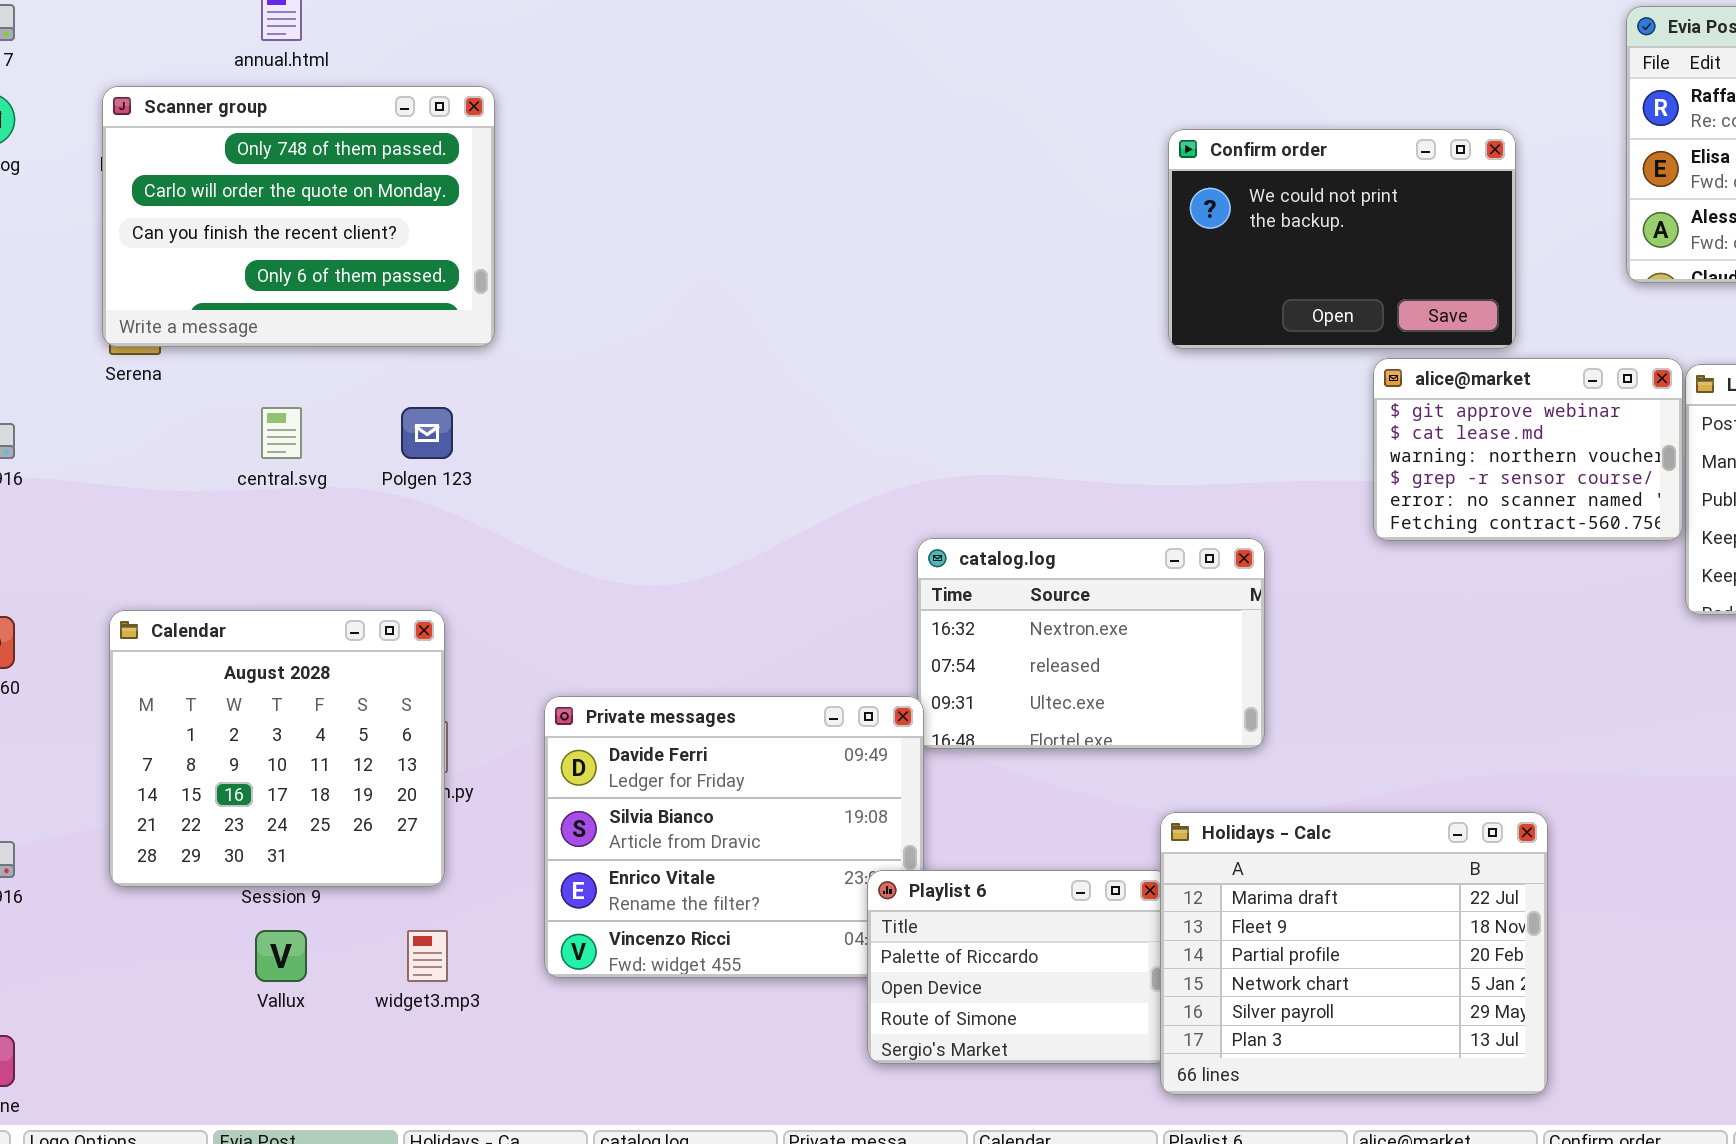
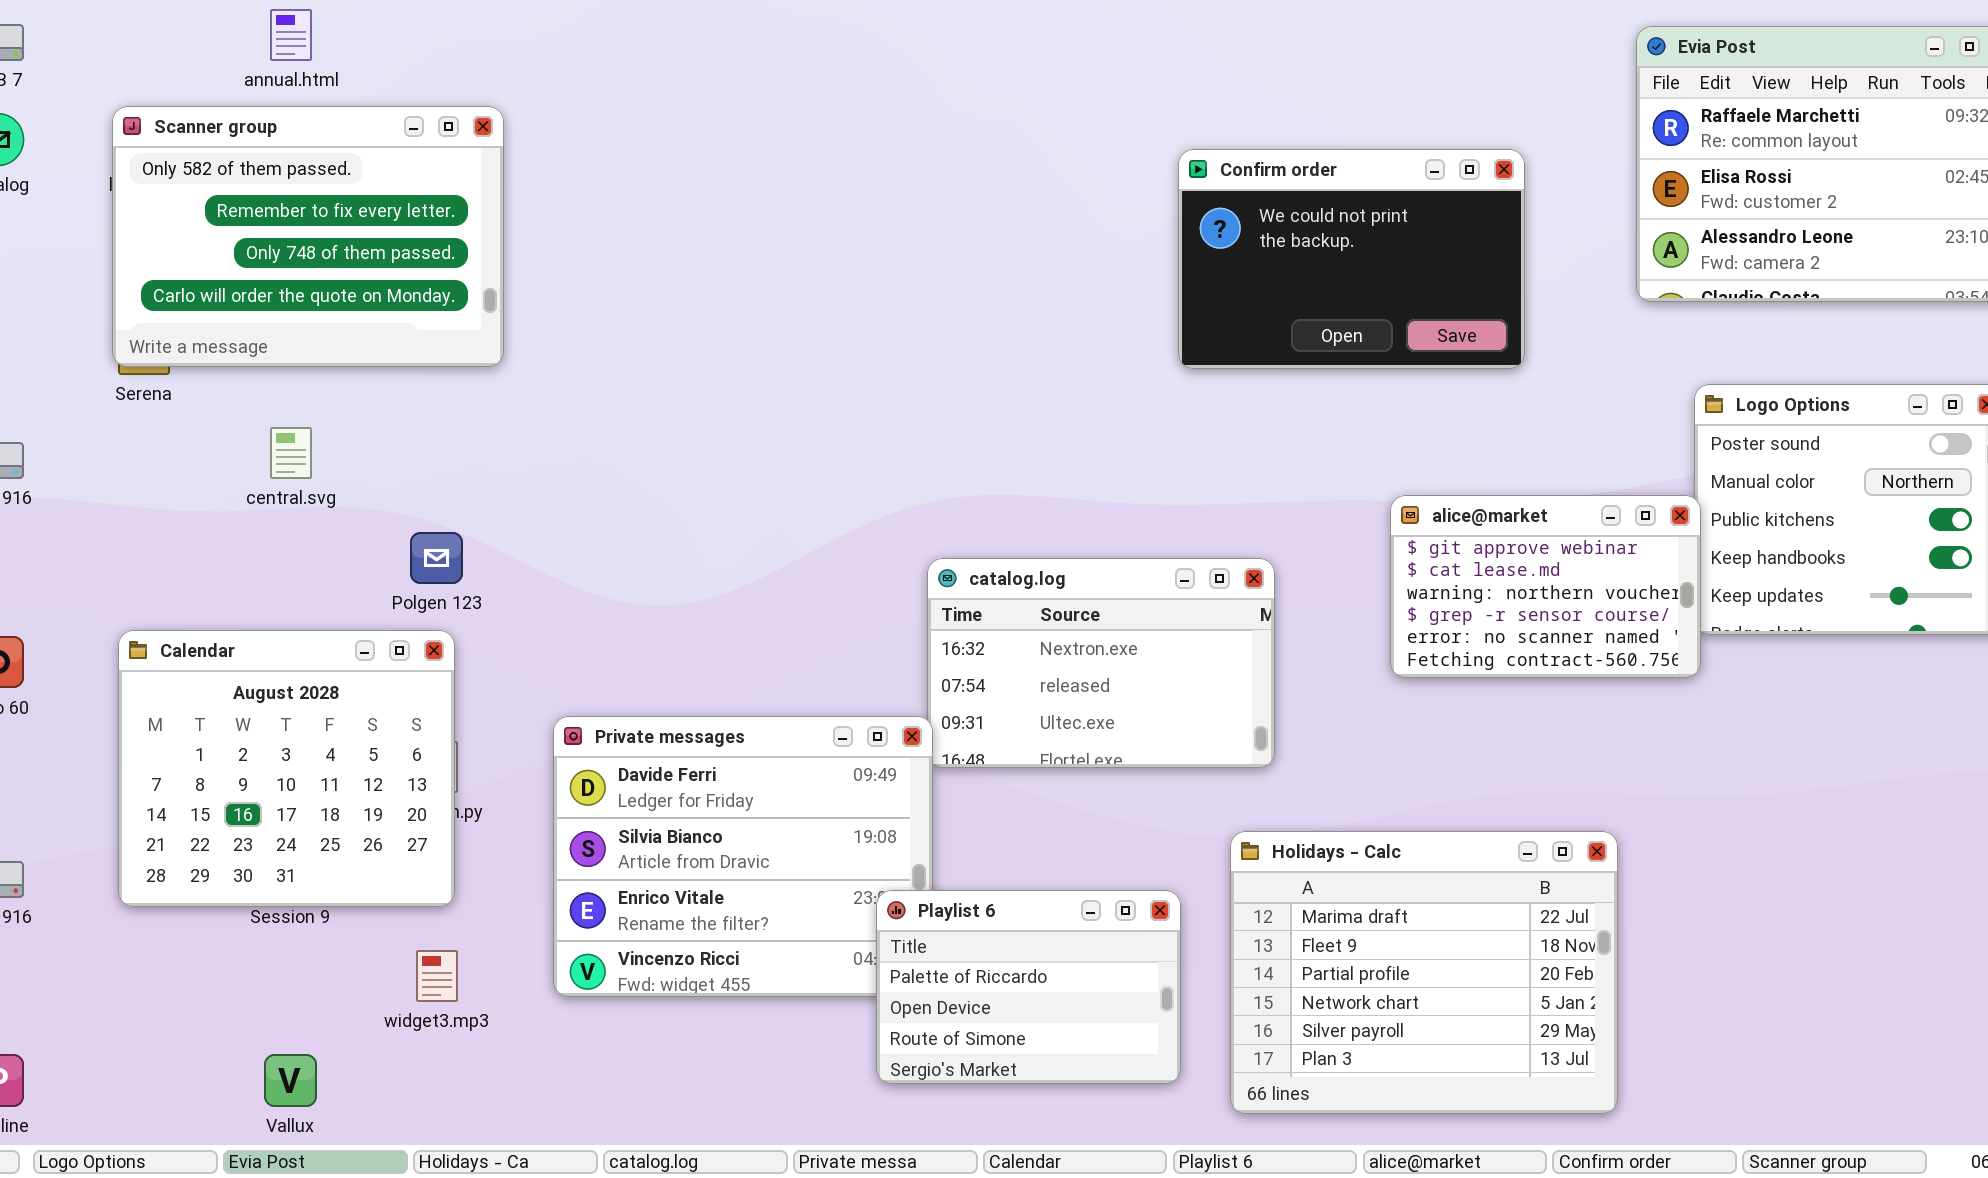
Scanner group: [102,86,495,347] -> [112,106,504,367], scrolled up 2 rows
alice@market: [1373,358,1683,541] -> [1390,495,1701,678], moved
Polgen 123: [401,407,453,459] -> [410,532,463,584], moved
Holidays - Calc: [1160,812,1548,1095] -> [1230,831,1618,1114], moved
Vallux: [255,930,307,982] -> [264,1054,317,1107], moved

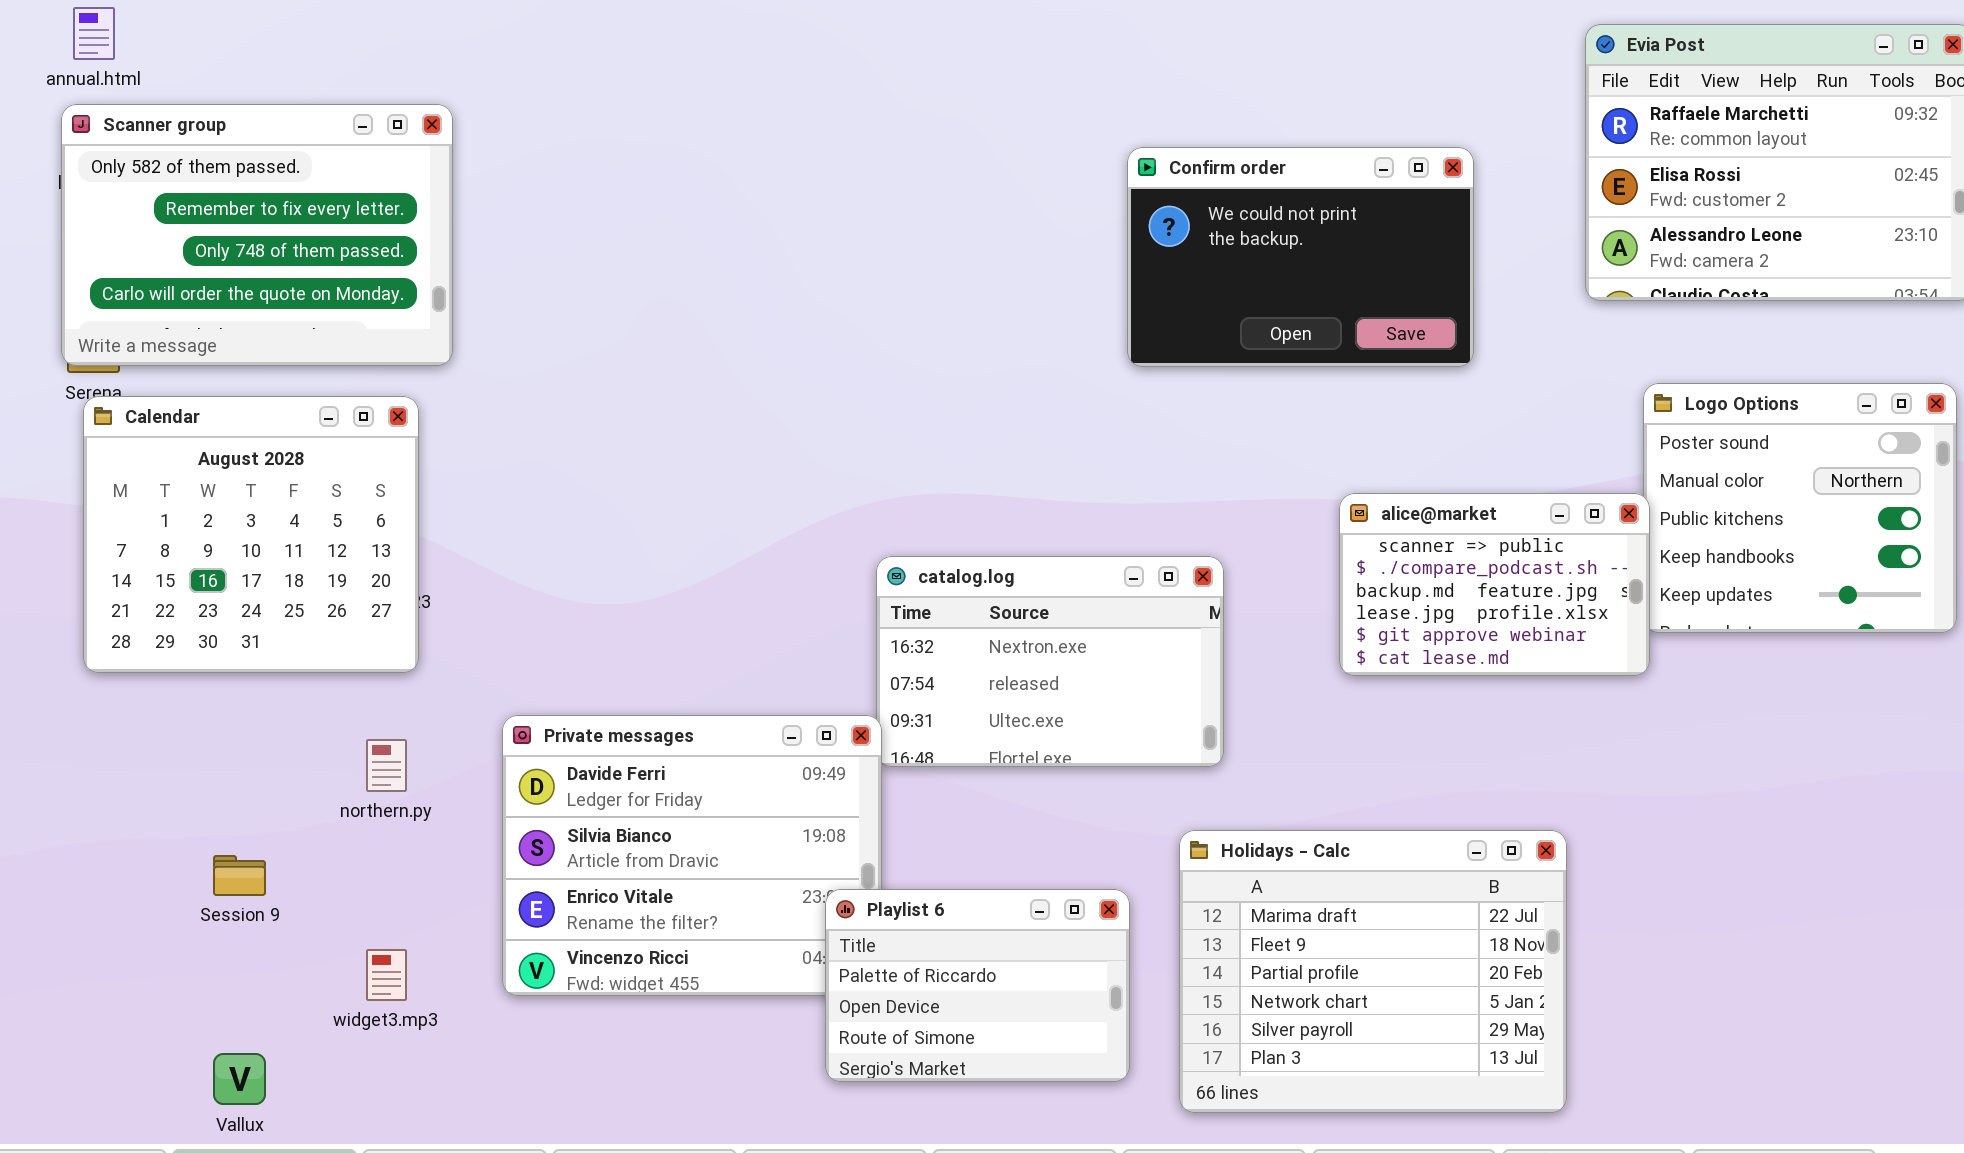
annual.html: [270,9,312,61] -> [73,7,115,60], moved
alice@market: [1390,495,1701,678] -> [1339,493,1650,676], scrolled up 4 rows
Calendar: [118,630,455,907] -> [83,396,419,673], moved

